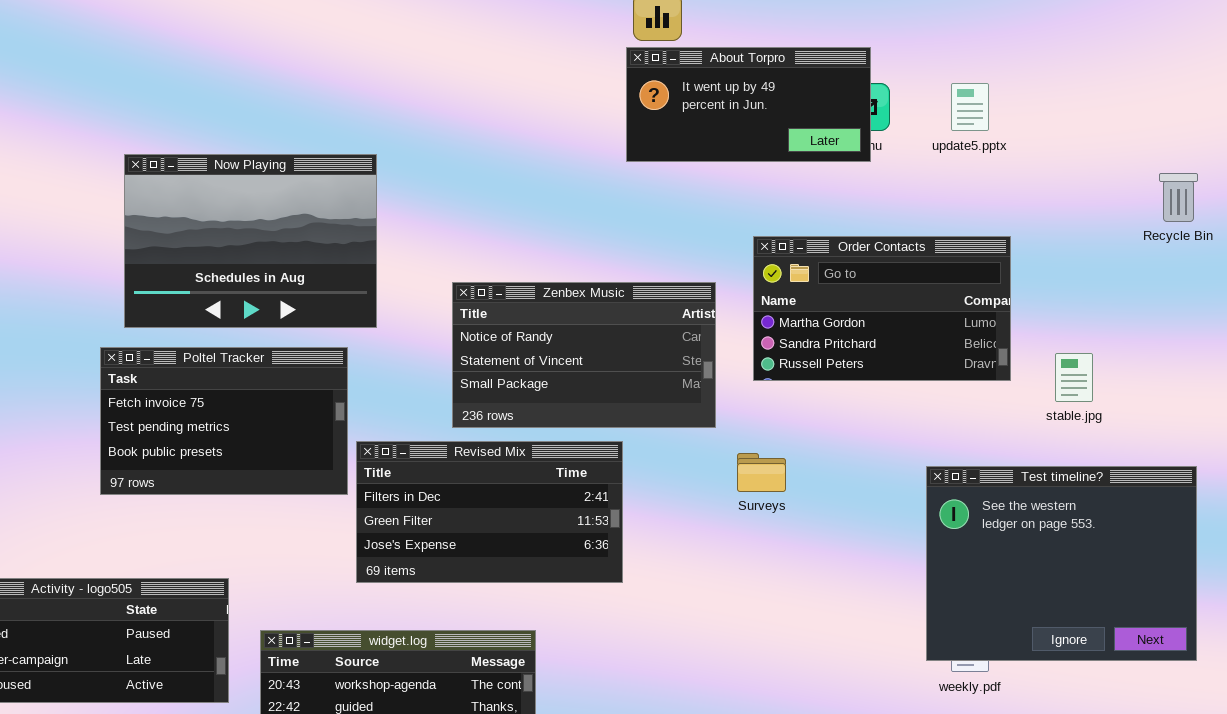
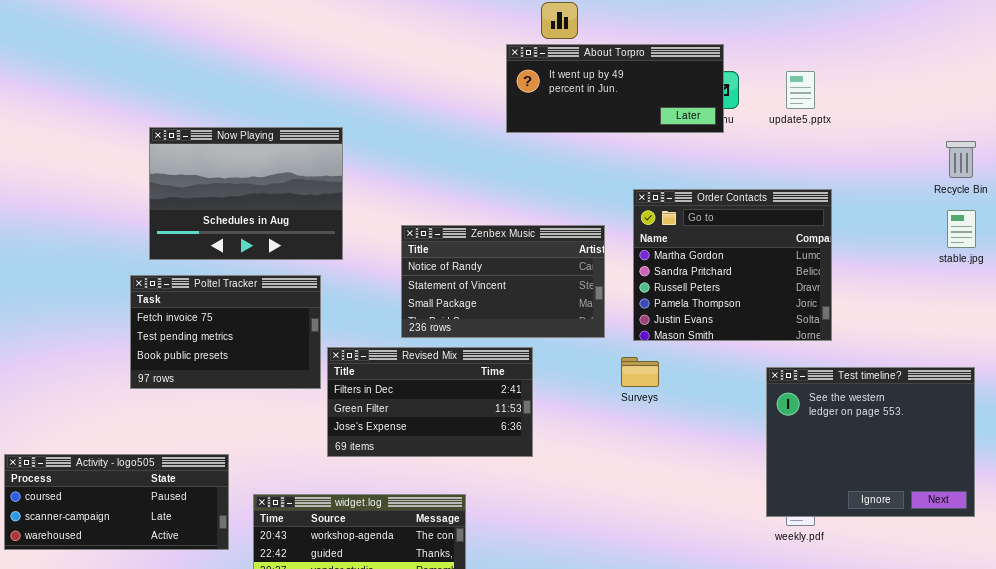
About Torpro: [626,47,871,162] -> [506,44,724,133], resized
Order Contacts: [753,236,1011,381] -> [633,189,832,341], resized
stable.jpg: [1055,353,1093,402] -> [947,210,976,248], moved

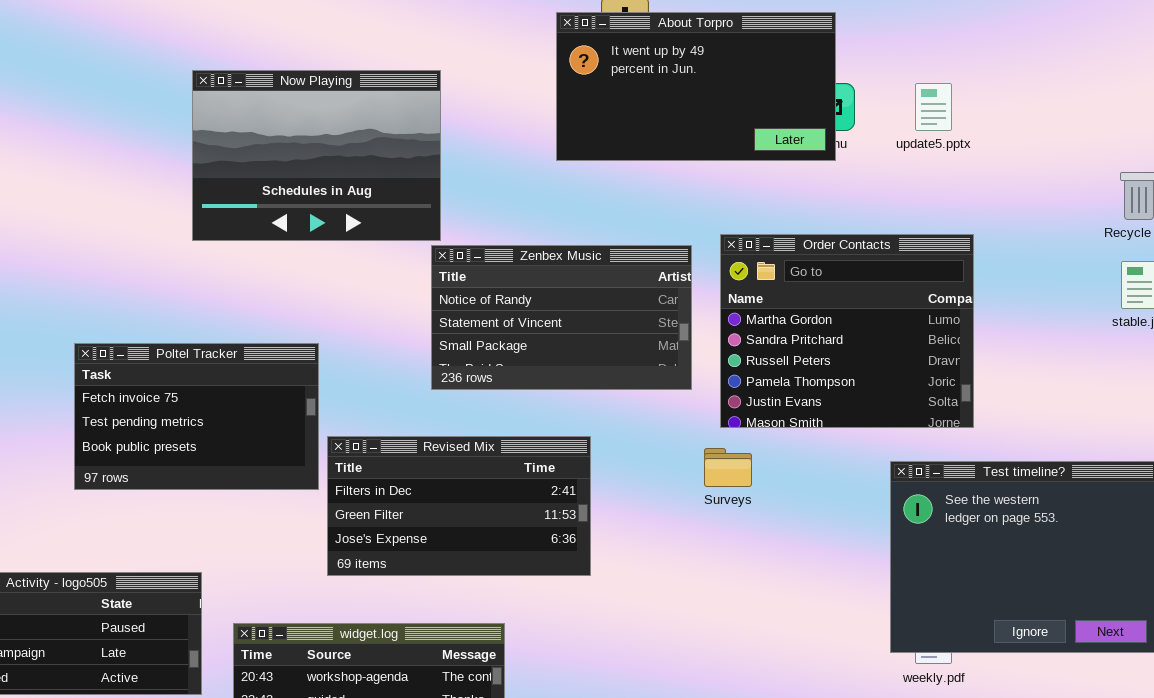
About Torpro: [506,44,724,133] -> [556,12,836,161], resized
Now Playing: [149,127,343,260] -> [192,70,441,241], moved
Zenbex Music: [401,225,605,338] -> [431,245,692,390], moved

